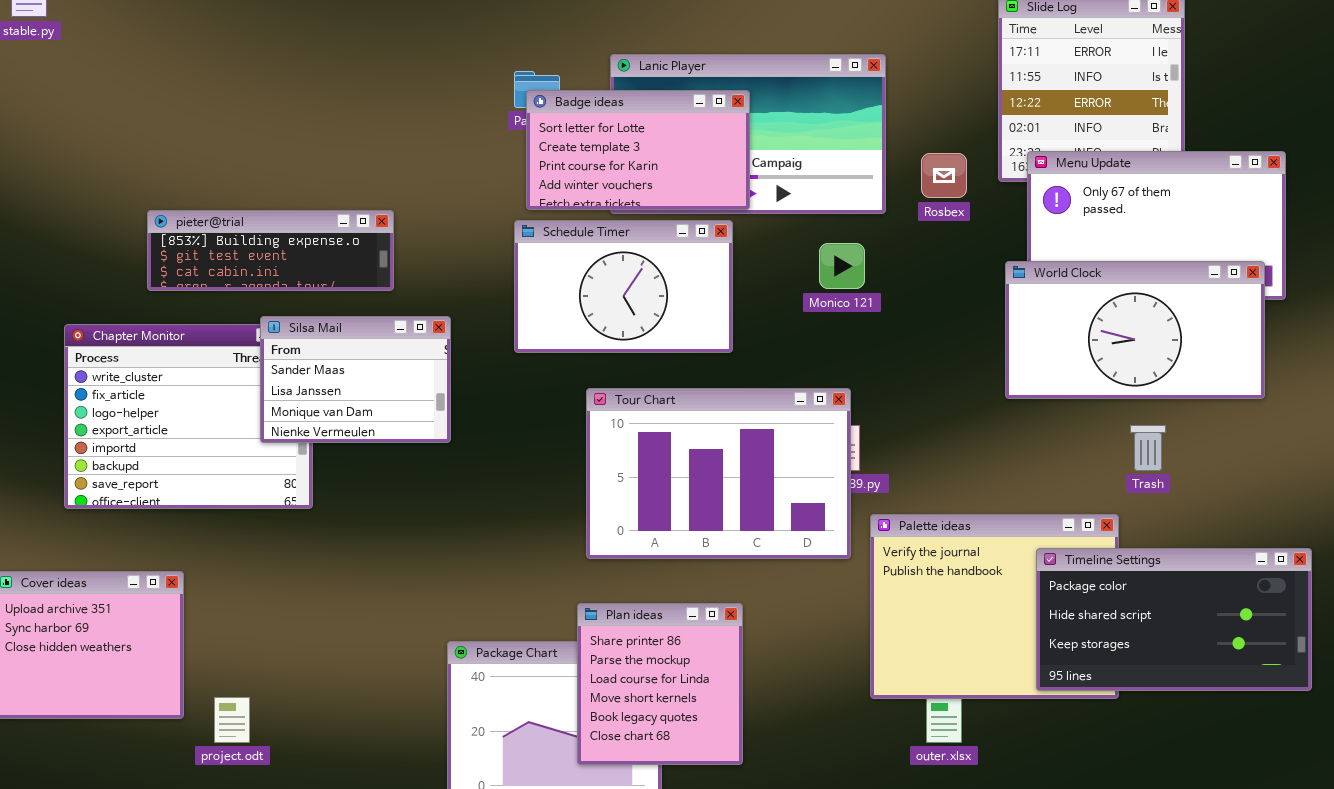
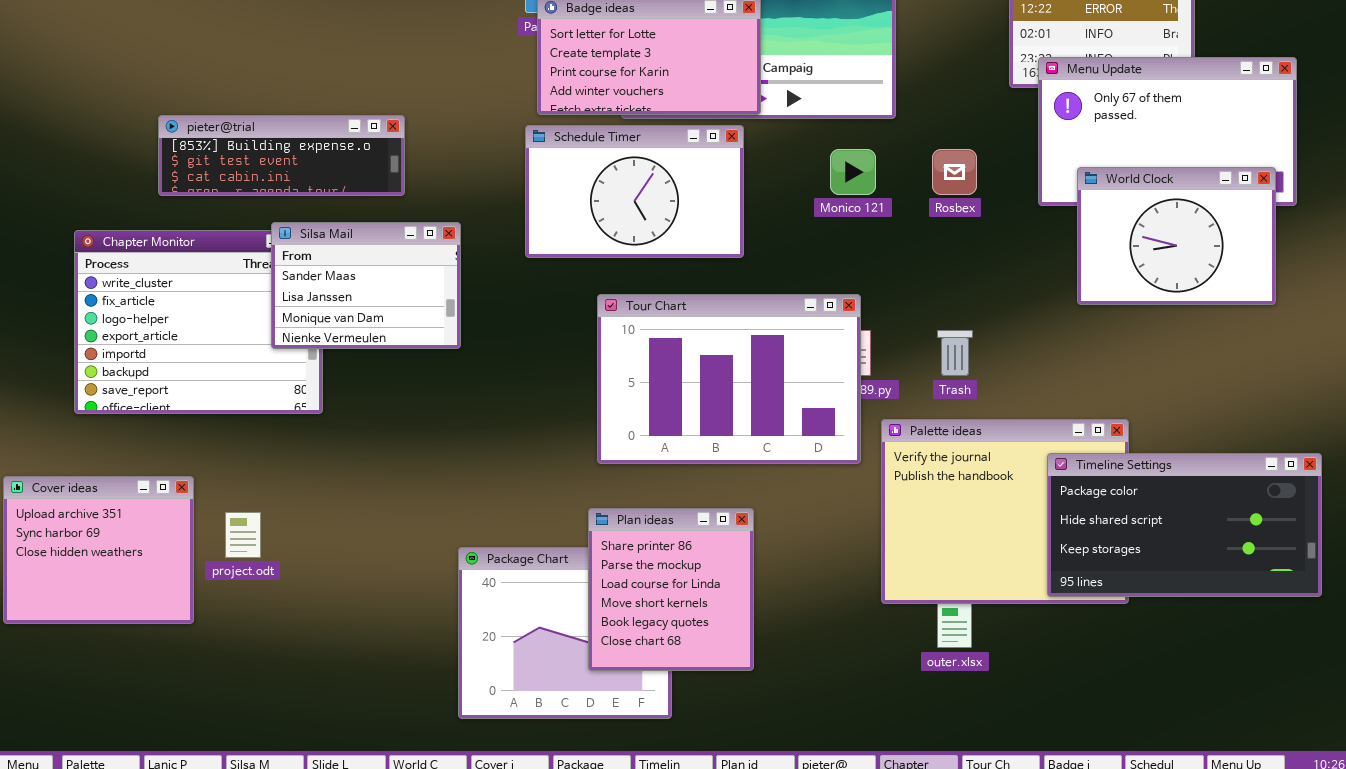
Rosbex: [921,153,967,198] -> [932,149,977,195], moved
World Clock: [1005,261,1265,399] -> [1077,167,1276,305], resized
Trash: [1130,425,1166,471] -> [937,330,973,376], moved
project.odt: [214,697,250,743] -> [225,512,261,558], moved

